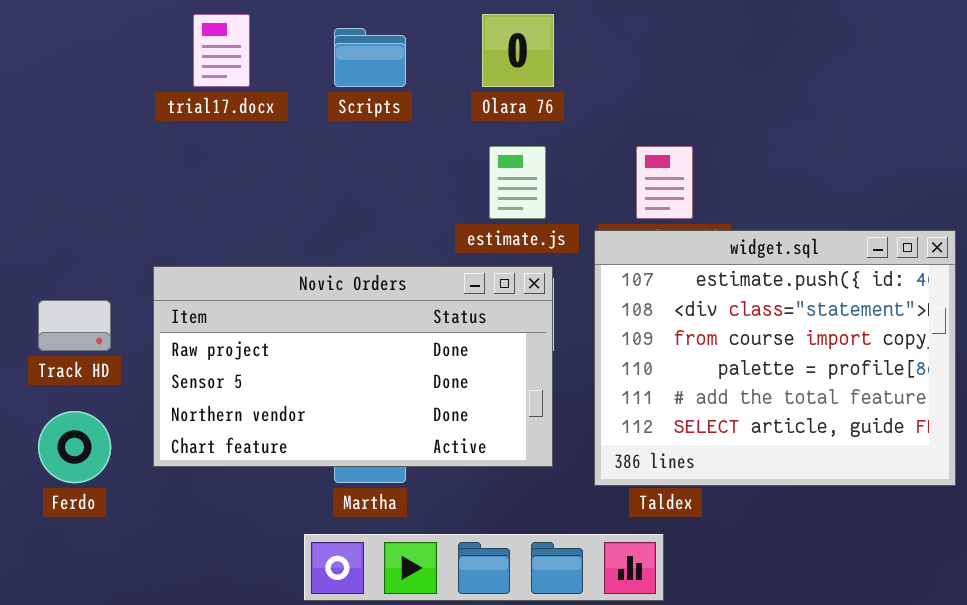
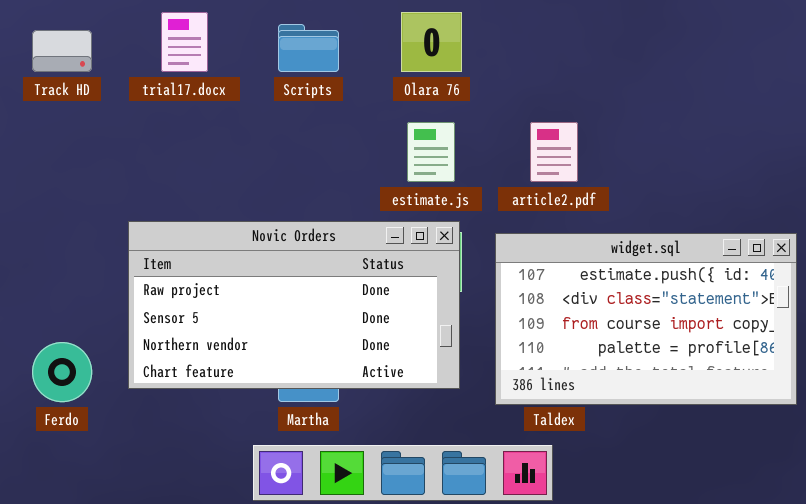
widget.sql: [594,230,956,486] -> [495,233,797,405], resized
Track HD: [38,300,111,351] -> [32,30,92,72], moved

